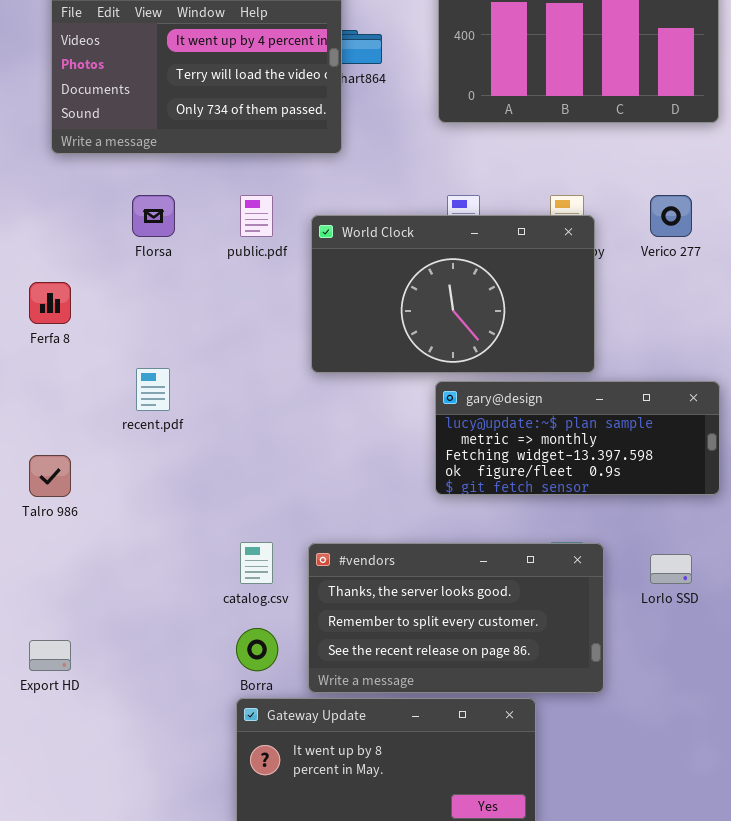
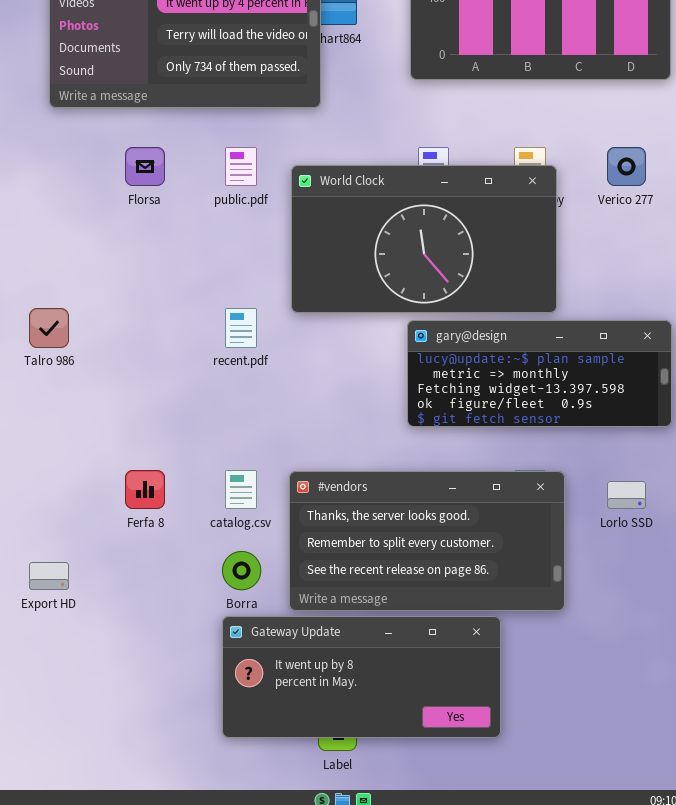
Ferfa 8: [29,282,71,324] -> [125,470,165,509], moved
recent.pdf: [136,368,170,411] -> [225,308,257,348], moved
Talro 986: [29,455,71,497] -> [29,308,69,348], moved

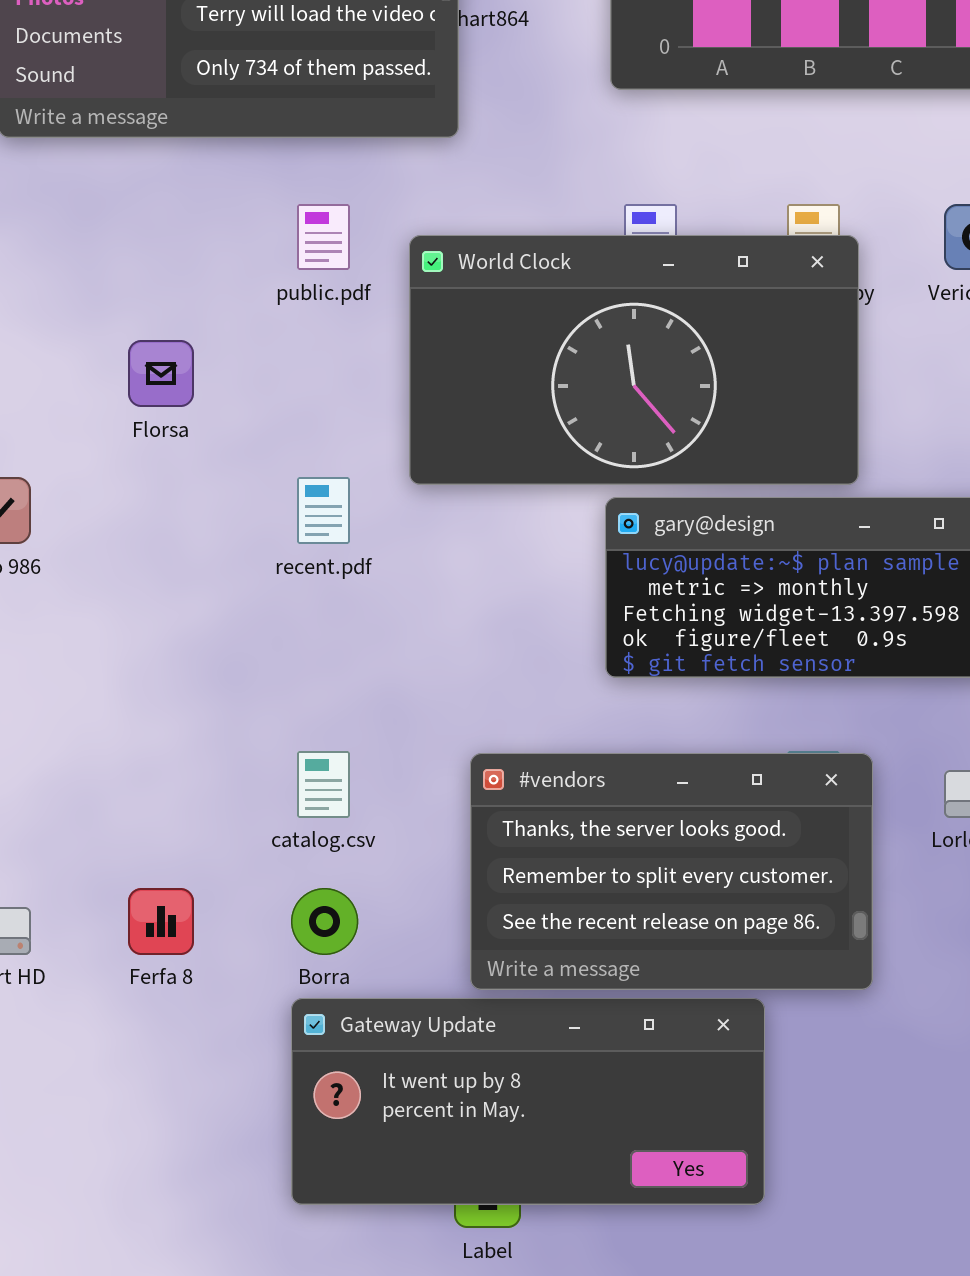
Florsa: [125,147,165,186] -> [128,340,194,407], moved
Ferfa 8: [125,470,165,509] -> [128,888,194,955], moved
#vendors: [289,471,565,611] -> [470,753,873,990], resized

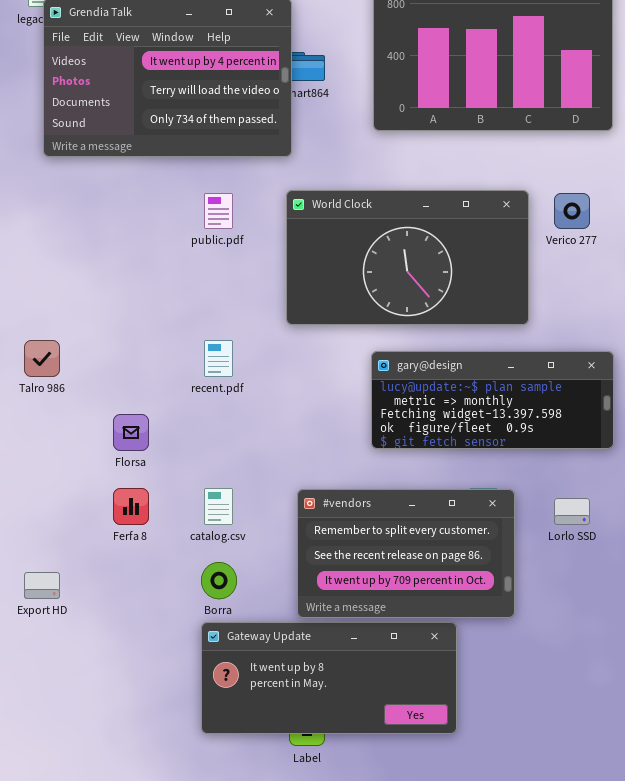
World Clock: [409,235,859,485] -> [286,190,529,325], moved
Florsa: [128,340,194,407] -> [113,414,149,451], moved
#vendors: [470,753,873,990] -> [297,489,515,618], scrolled down 1 row
Ferfa 8: [128,888,194,955] -> [113,488,149,525], moved

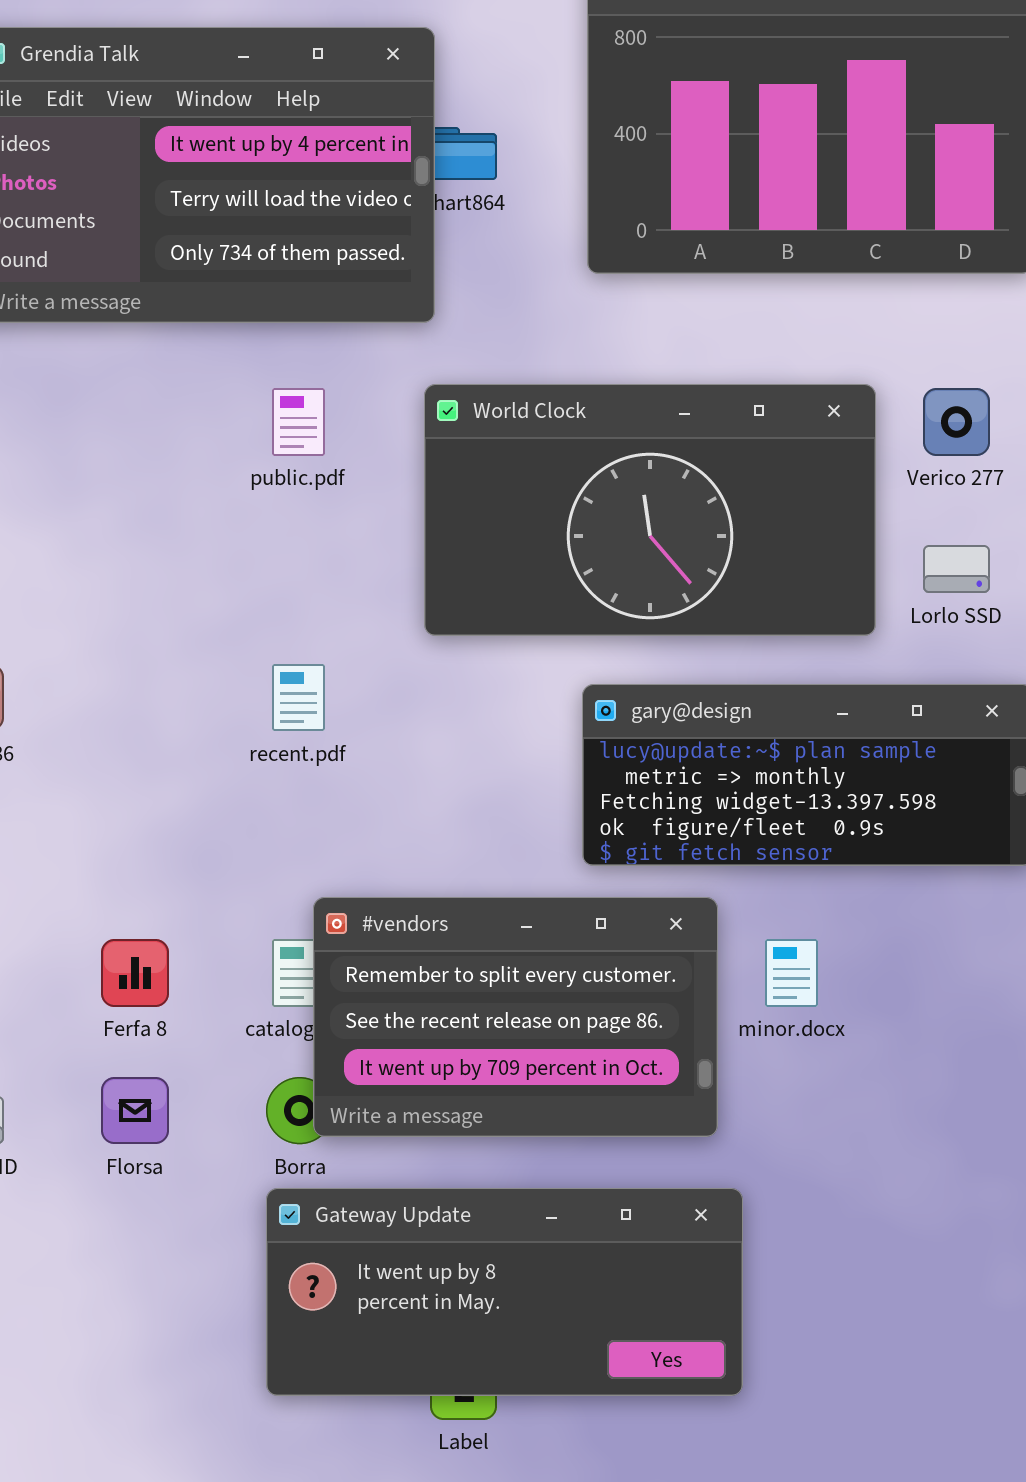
Florsa: [113,414,149,451] -> [101,1077,169,1144], moved
#vendors: [297,489,515,618] -> [313,897,718,1137], moved
Lorlo SSD: [554,498,590,525] -> [923,545,990,593], moved

